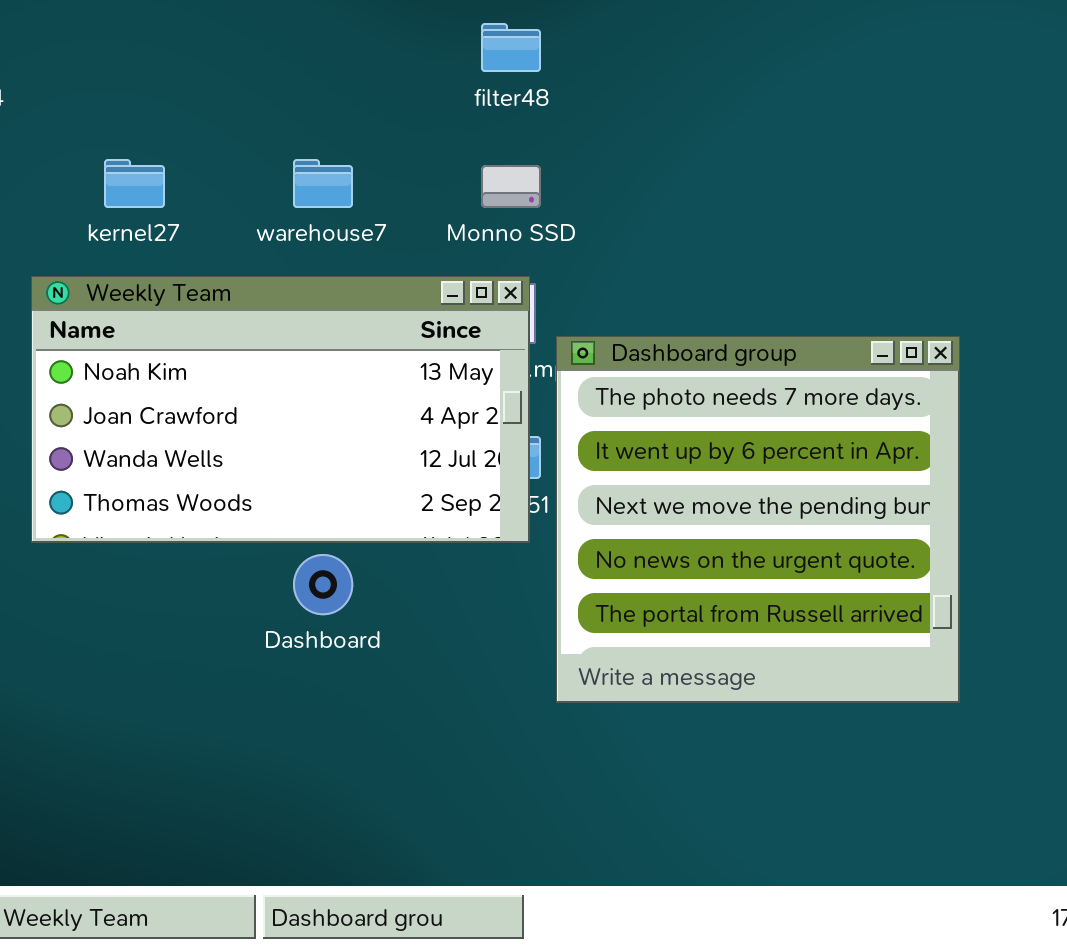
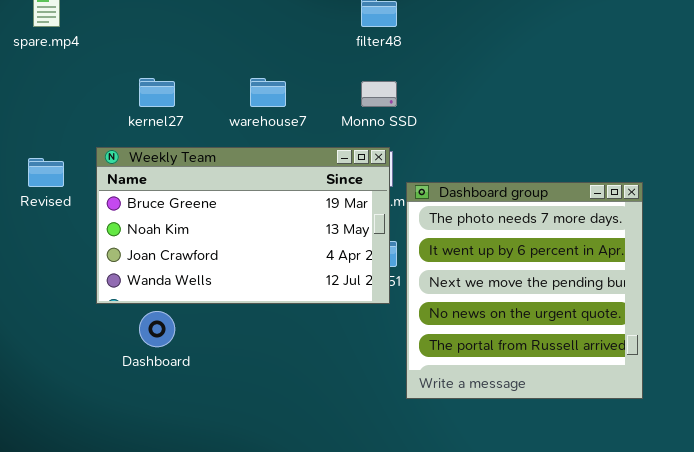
Weekly Team: [31,276,530,543] -> [96,147,390,304], scrolled up 1 row
Dashboard: [293,554,353,615] -> [139,311,175,347], moved

